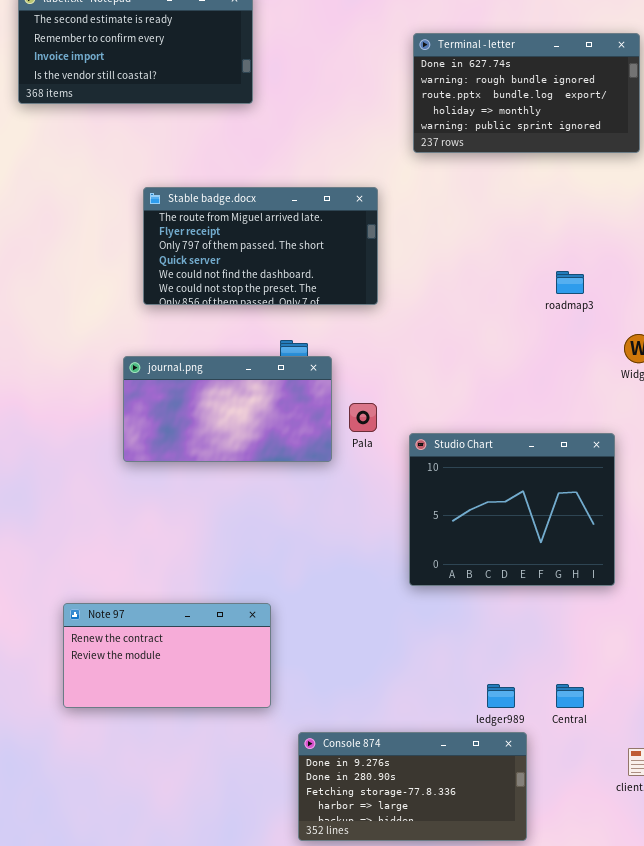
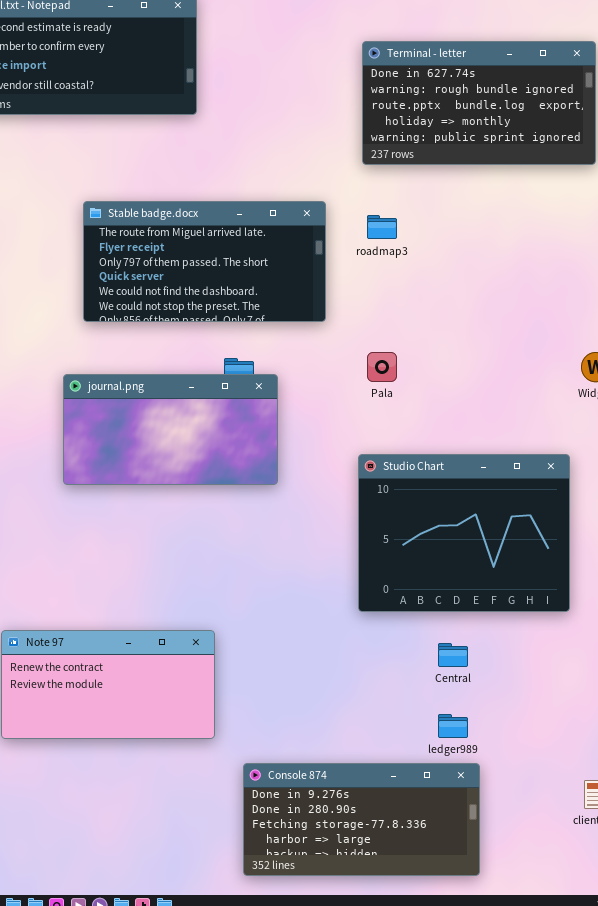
roadmap3: [556,271,584,294] -> [367,215,397,239], moved
Pala: [349,403,377,432] -> [367,352,397,382], moved
Central: [556,684,584,708] -> [438,643,468,667], moved

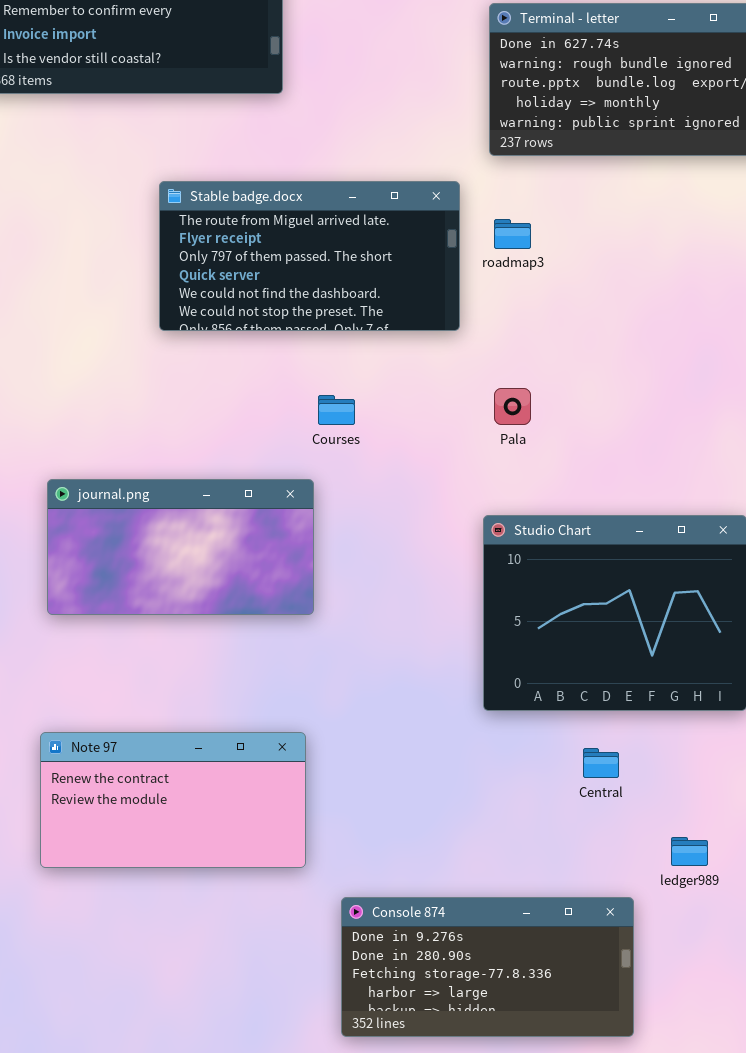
Stable badge.docx: [83,201,326,322] -> [159,181,460,331], moved
journal.png: [63,374,278,485] -> [47,479,314,615], moved
ledger989: [438,714,468,738] -> [671,837,708,866], moved

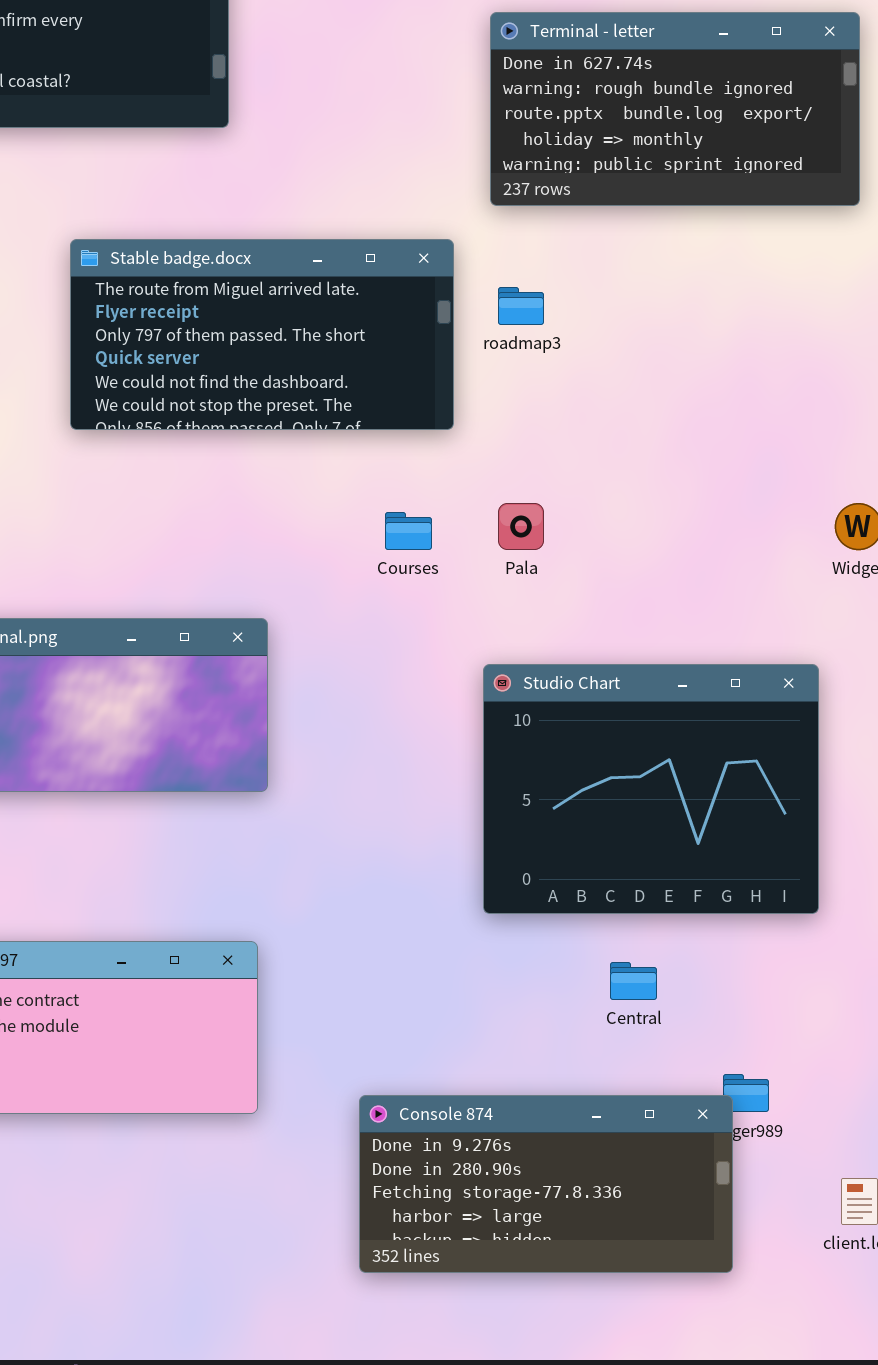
Courses: [318,395,355,425] -> [385,512,432,550], moved
Console 874: [341,897,634,1037] -> [359,1095,733,1273], moved

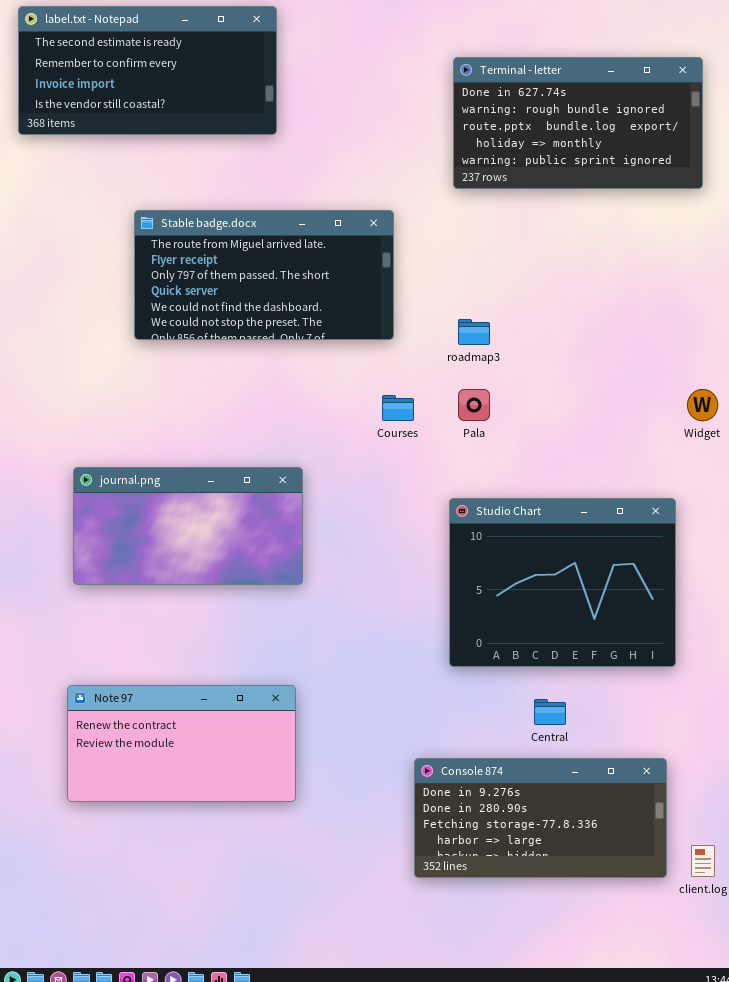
Stable badge.docx: [70,239,454,430] -> [134,210,394,340], moved
roadmap3: [498,287,544,325] -> [458,319,490,345], moved
Console 874: [359,1095,733,1273] -> [414,758,667,878], moved

